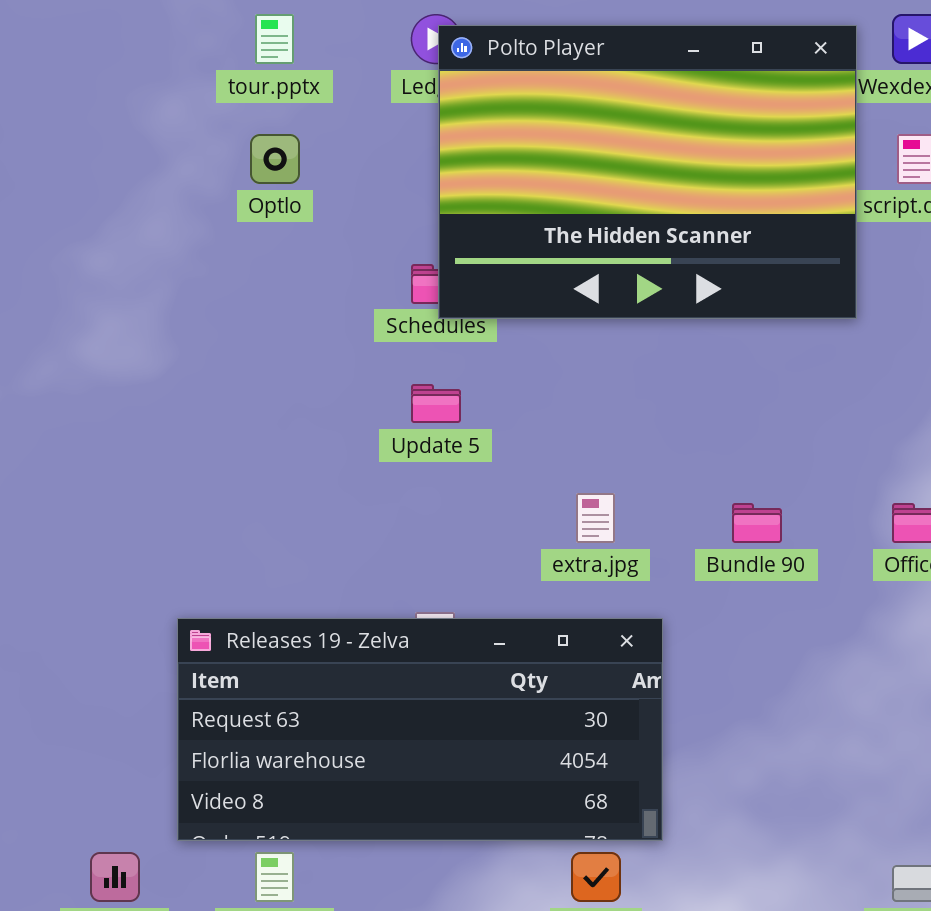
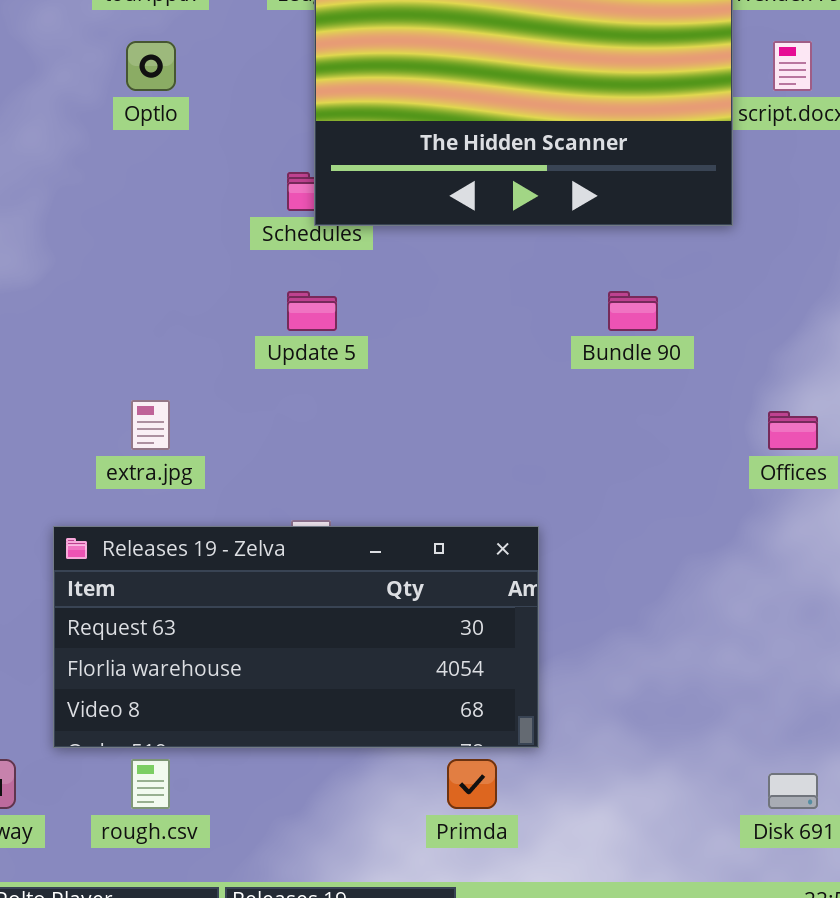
extra.jpg: [576,493,615,543] -> [131,400,170,450], moved
Bundle 90: [732,503,782,543] -> [608,291,658,331], moved

